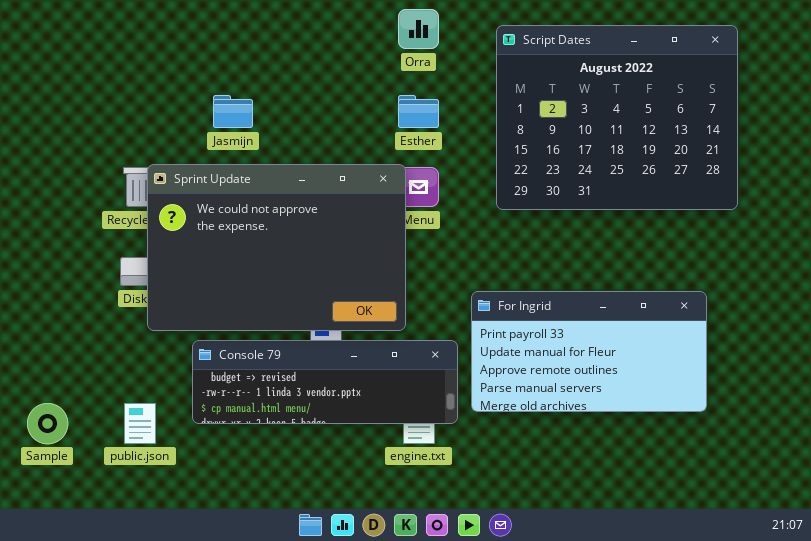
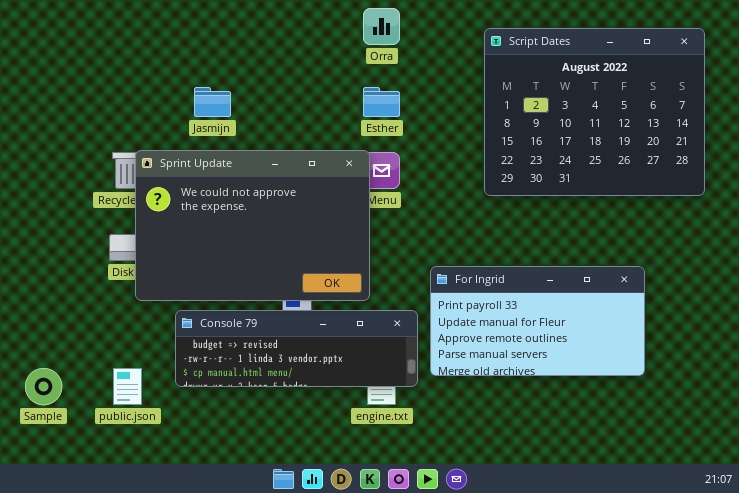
Script Dates: [496,25,738,210] -> [484,28,705,196], moved

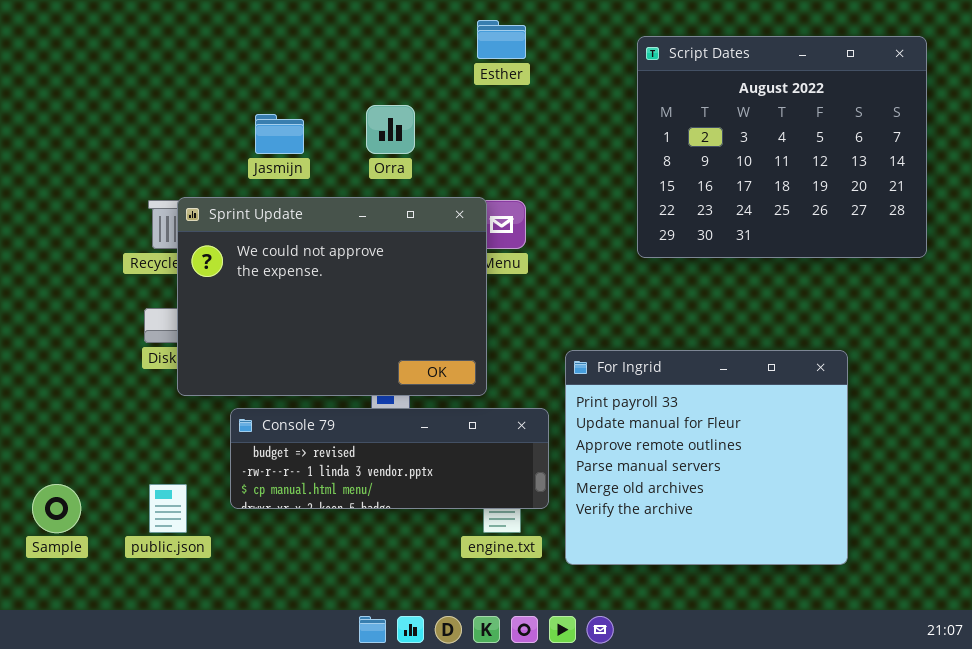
Orra: [363,8,400,45] -> [366,105,415,154], moved
Esther: [363,87,400,117] -> [477,20,526,59], moved
For Ingrid: [430,266,645,376] -> [565,350,848,565], resized

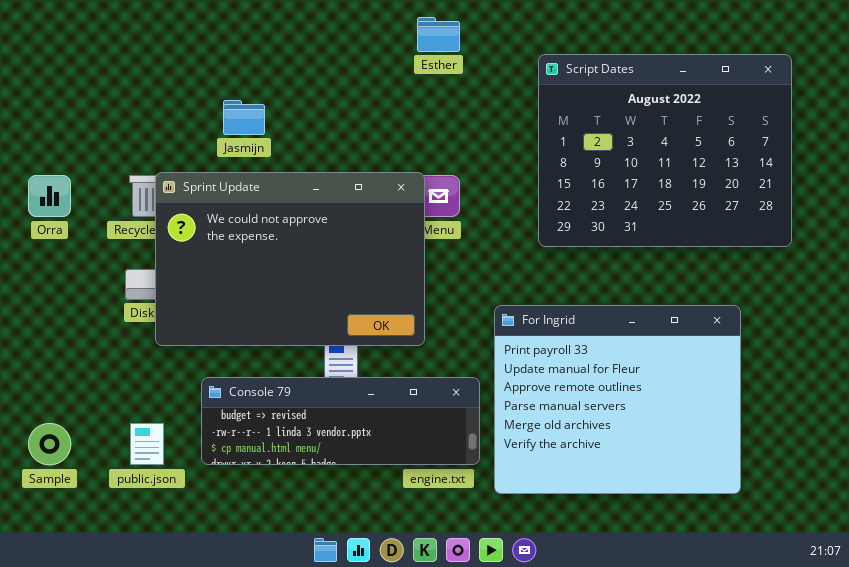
Script Dates: [637,36,927,258] -> [538,54,792,247], moved
Orra: [366,105,415,154] -> [28,175,71,217], moved
Console 79: [230,408,549,509] -> [201,377,480,465], moved

